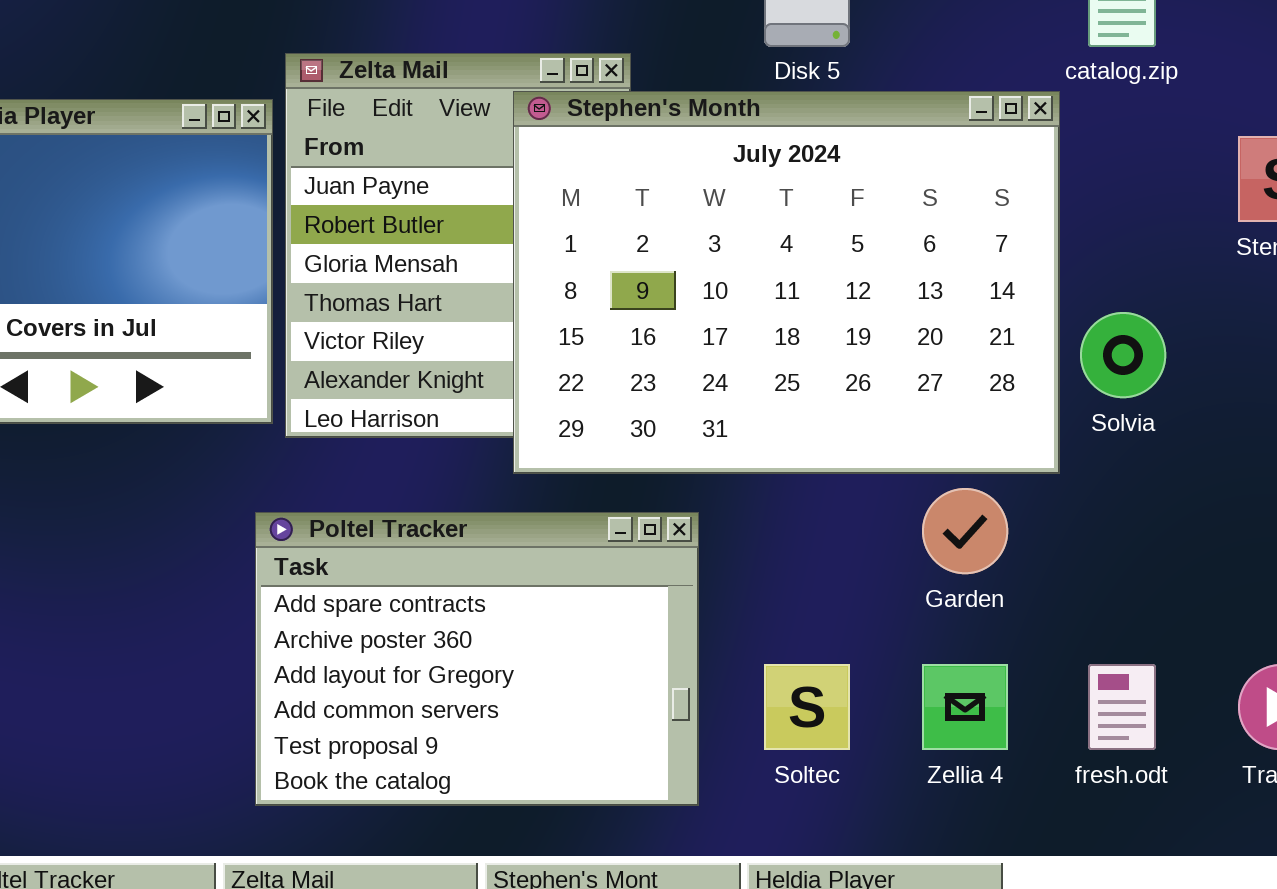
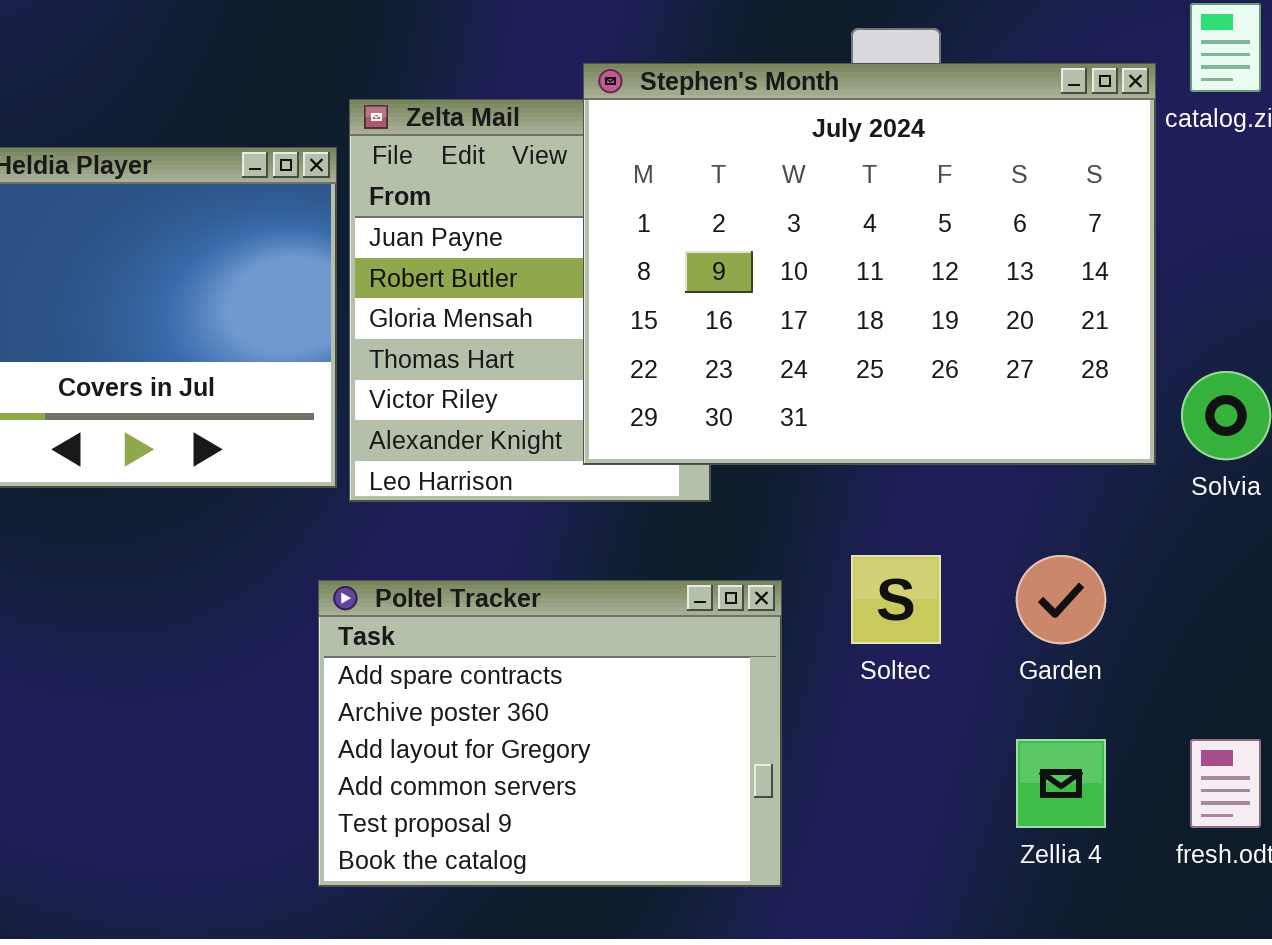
Stephen's Month: [513,91,1060,474] -> [583,63,1156,465], moved
Soltec: [764,664,850,750] -> [851,555,941,644], moved

